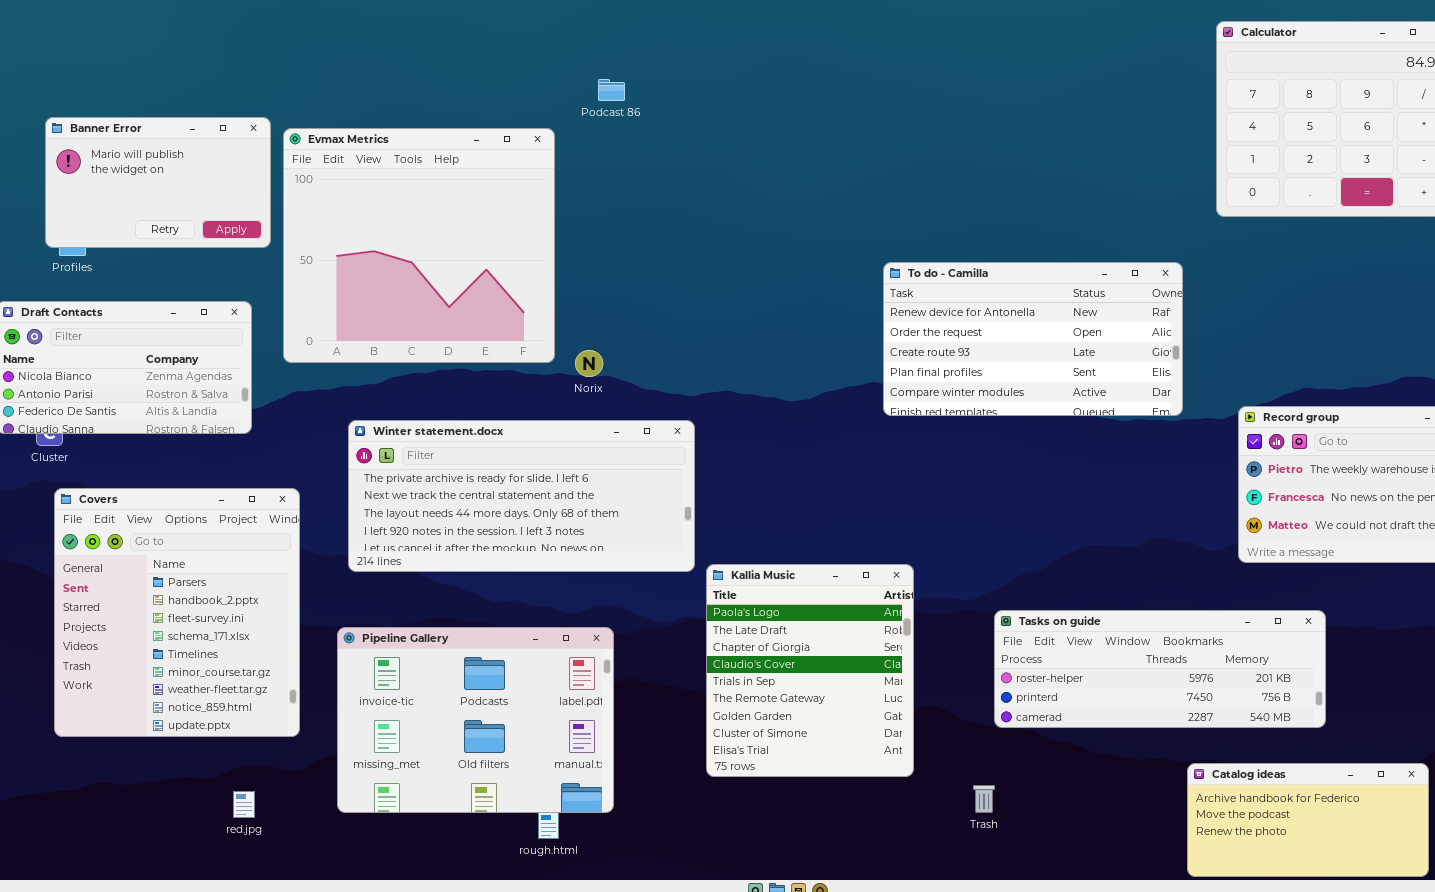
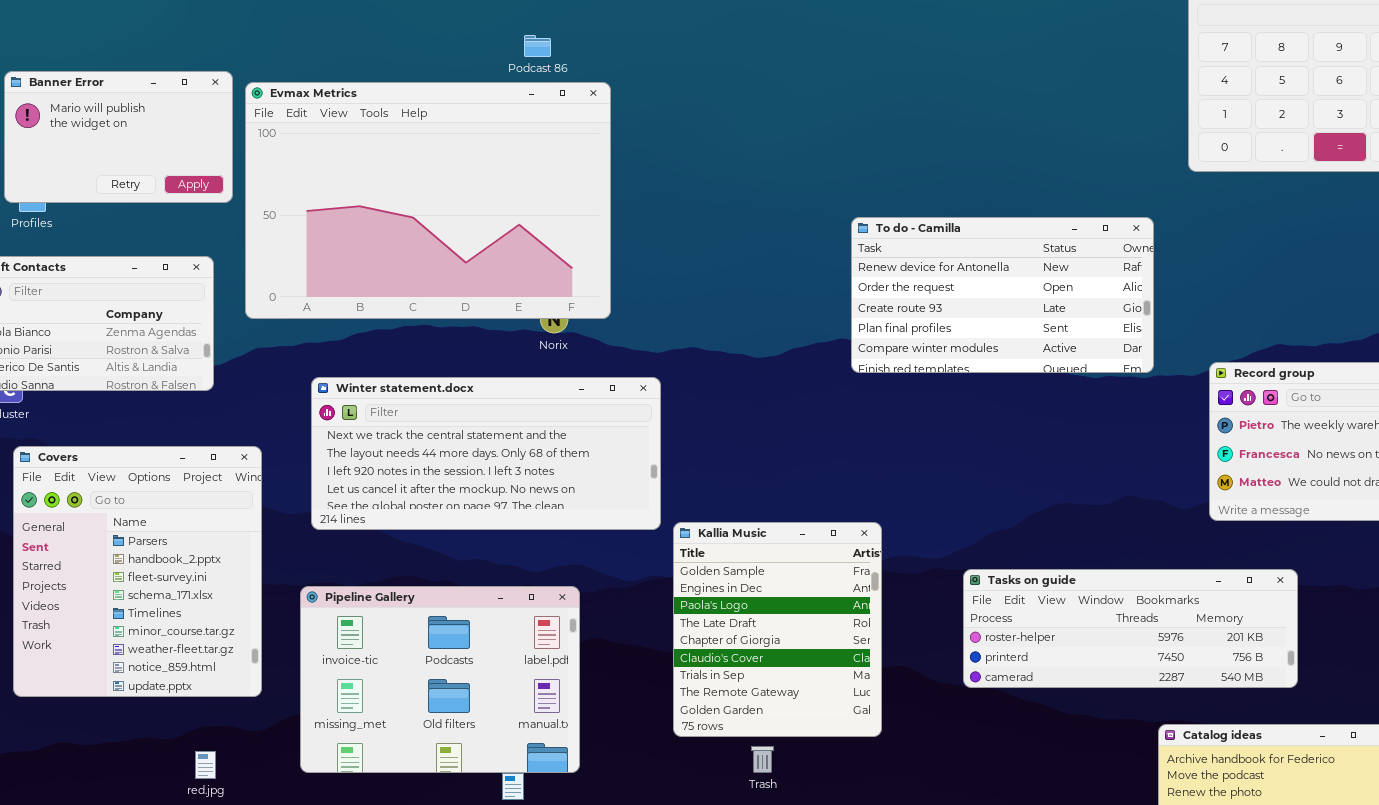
Podcast 86: [598,79,625,101] -> [524,35,551,57], moved
Evmax Metrics: [283,128,555,363] -> [245,82,611,319], resized
Winter statement.docx: [348,420,695,572] -> [311,377,661,530], scrolled down 1 row
Kallia Music: [706,564,914,777] -> [673,522,882,737], scrolled up 2 rows
Trash: [973,785,995,813] -> [751,746,774,773], moved

